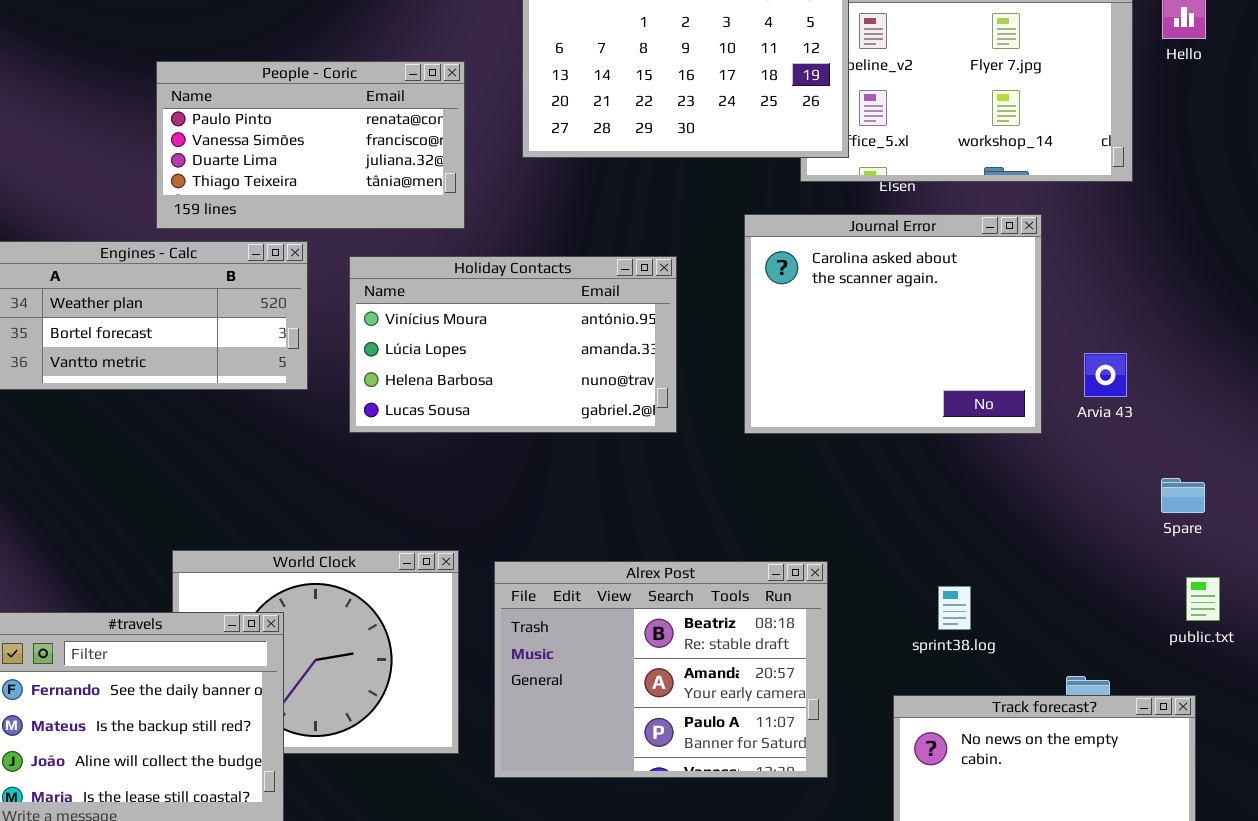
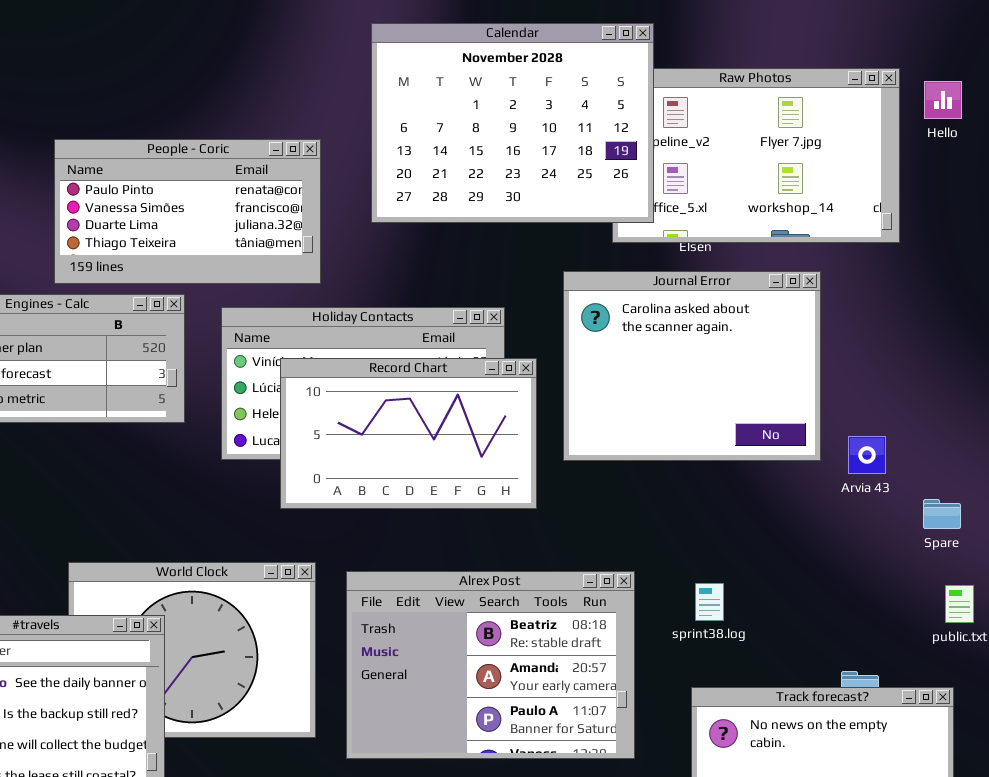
Record Chart: none -> [280,358,537,509], opened
Arvia 43: [1084,353,1127,397] -> [848,436,886,474], moved
sprint38.log: [938,586,971,630] -> [695,583,724,621], moved

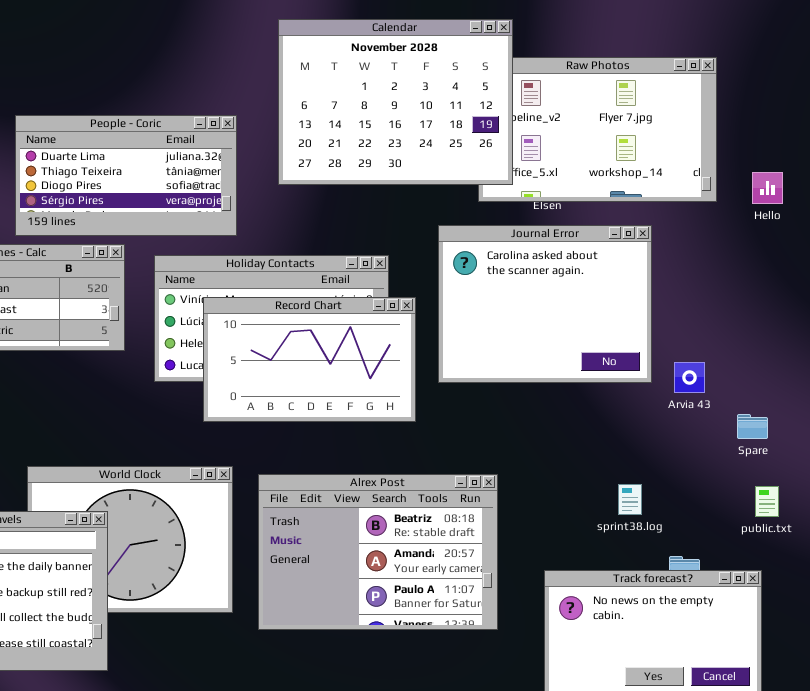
Hello: [924,81,962,119] -> [752,172,783,204], moved
People - Coric: [54,139,321,284] -> [15,115,237,236], scrolled down 2 rows
sprint38.log: [695,583,724,621] -> [618,484,642,515], moved

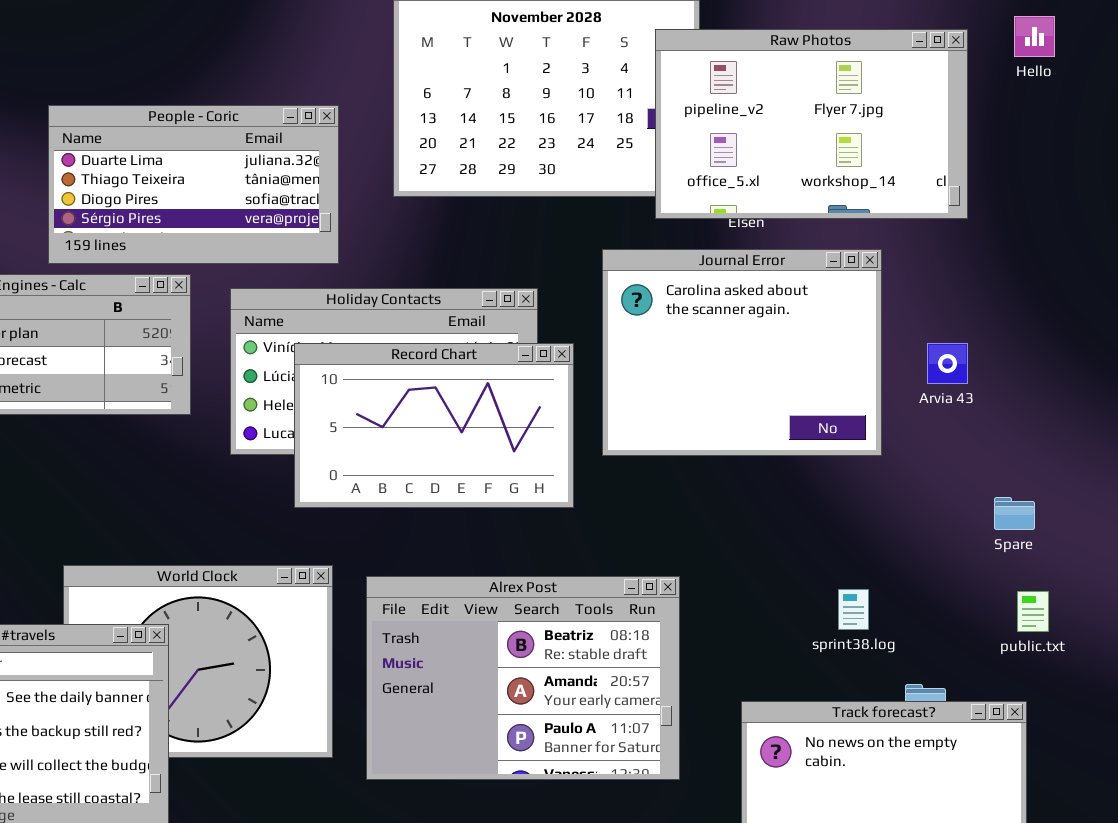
Raw Photos: [478,57,717,202] -> [655,29,968,219], raised
Hello: [752,172,783,204] -> [1014,16,1055,57], moved
Arvia 43: [674,362,705,393] -> [927,343,968,384], moved

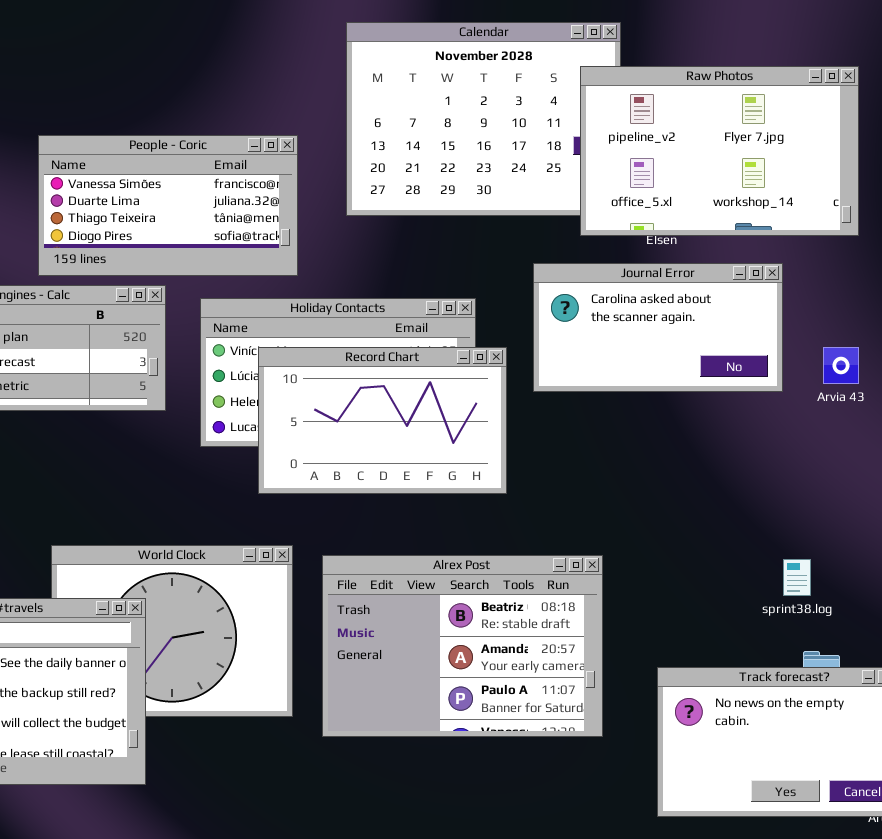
People - Coric: [48,105,339,264] -> [38,135,298,276], scrolled up 1 row
Journal Error: [602,249,882,456] -> [533,263,783,392], resized
sprint38.log: [838,589,869,630] -> [783,559,811,596], moved

